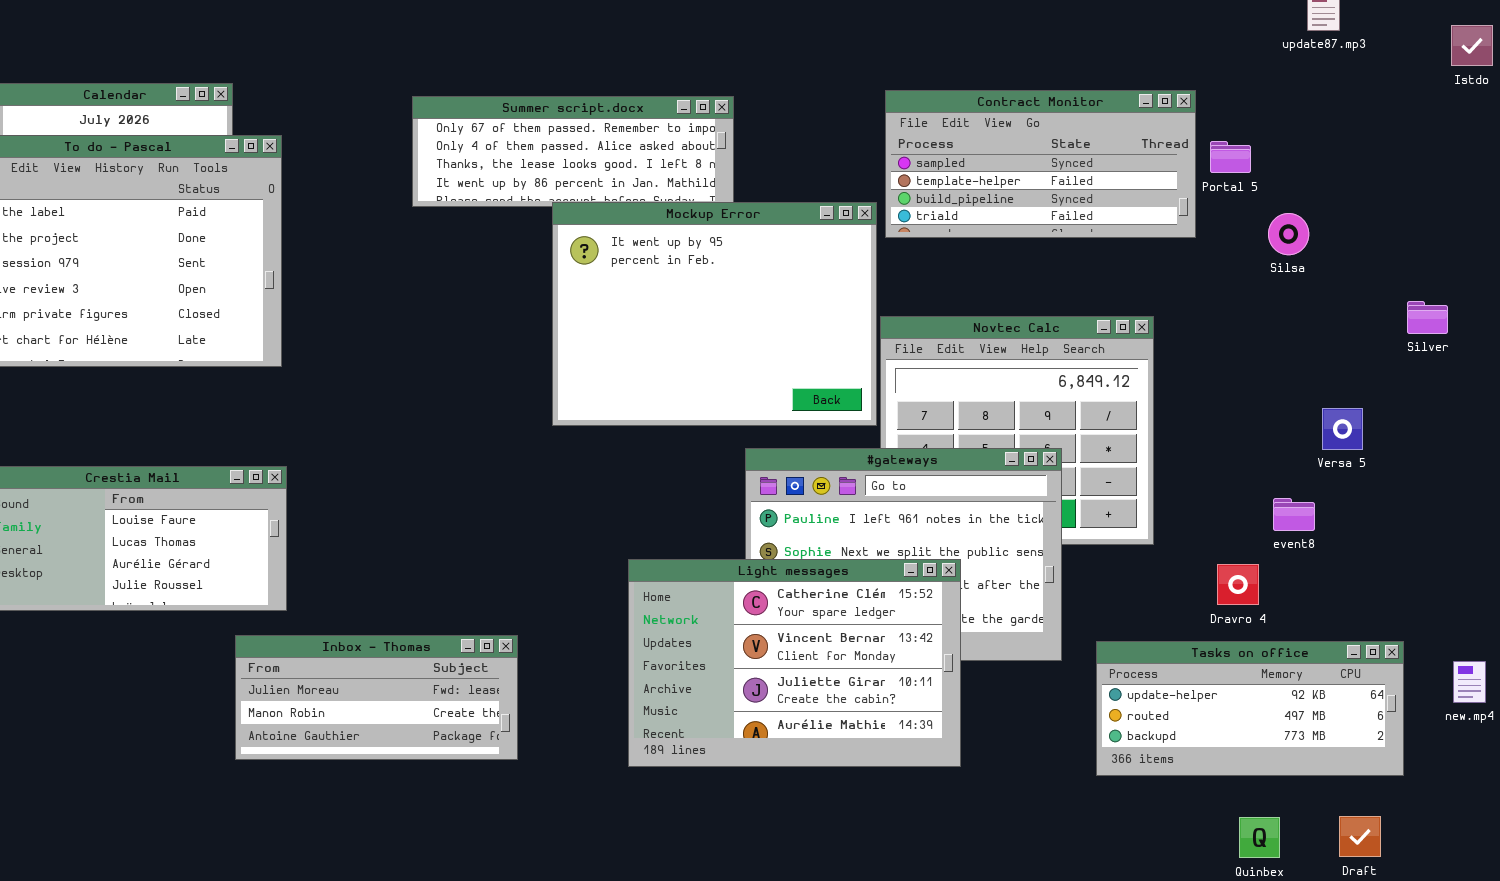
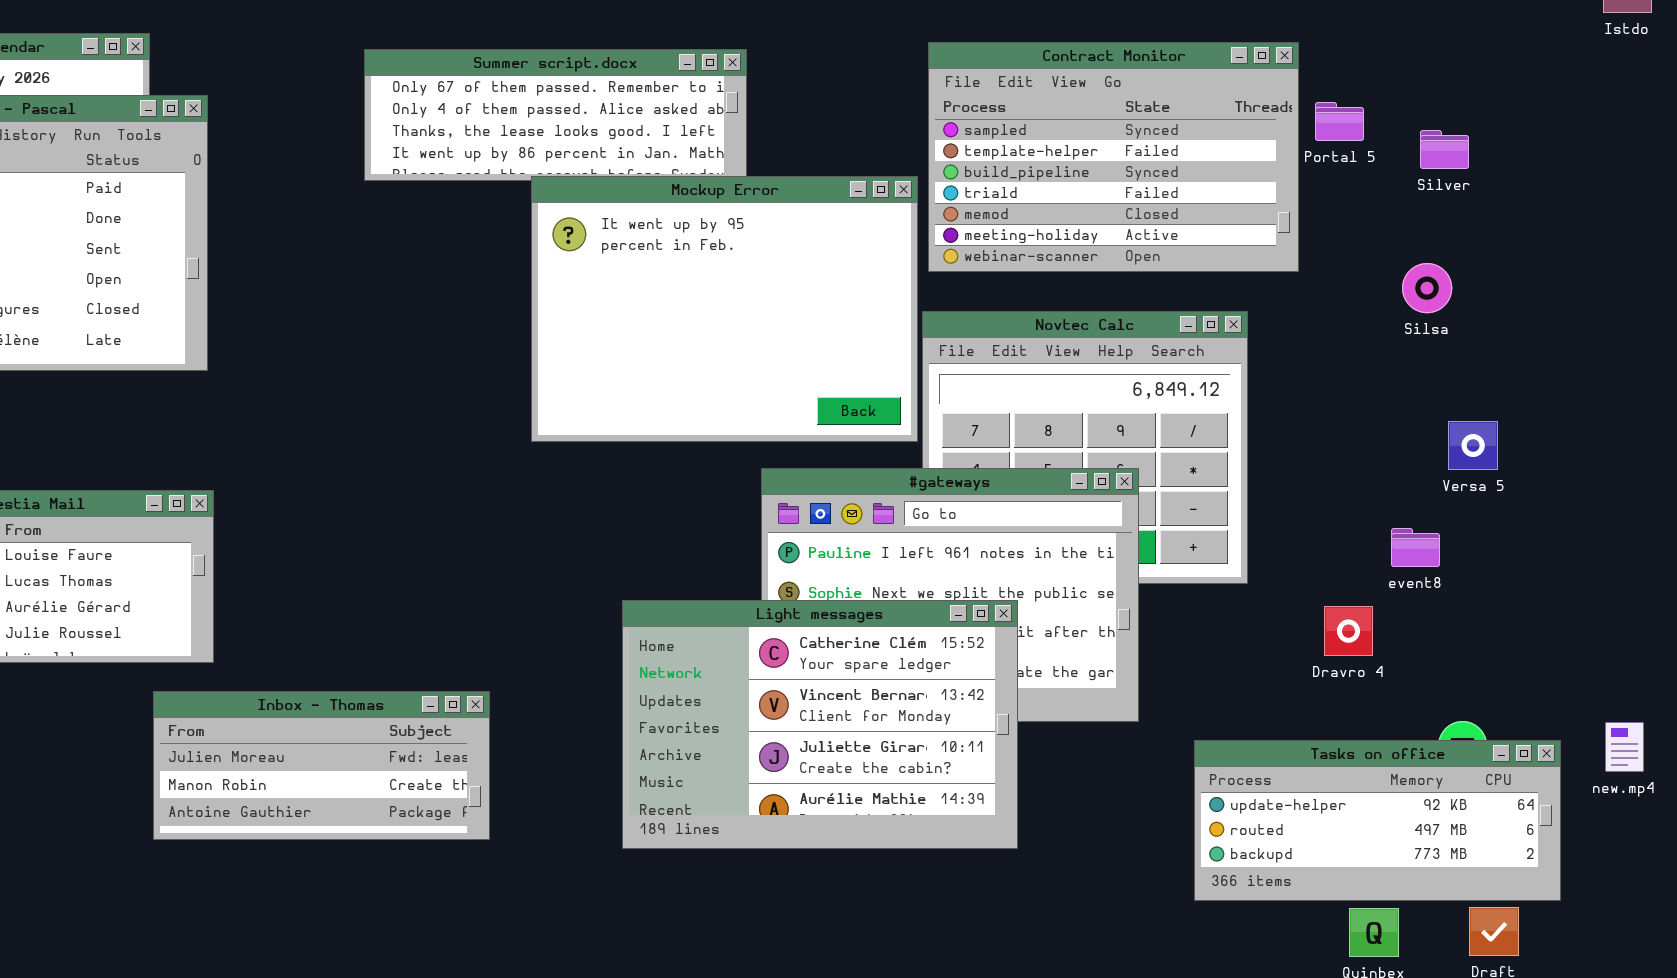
Contract Monitor: [885,90,1196,238] -> [928,42,1299,272], resized
Silsa: [1268,213,1309,255] -> [1402,263,1452,313], moved
Silver: [1407,301,1448,334] -> [1420,130,1469,169], moved
Tasks on office: [1096,641,1404,776] -> [1194,740,1561,901], moved

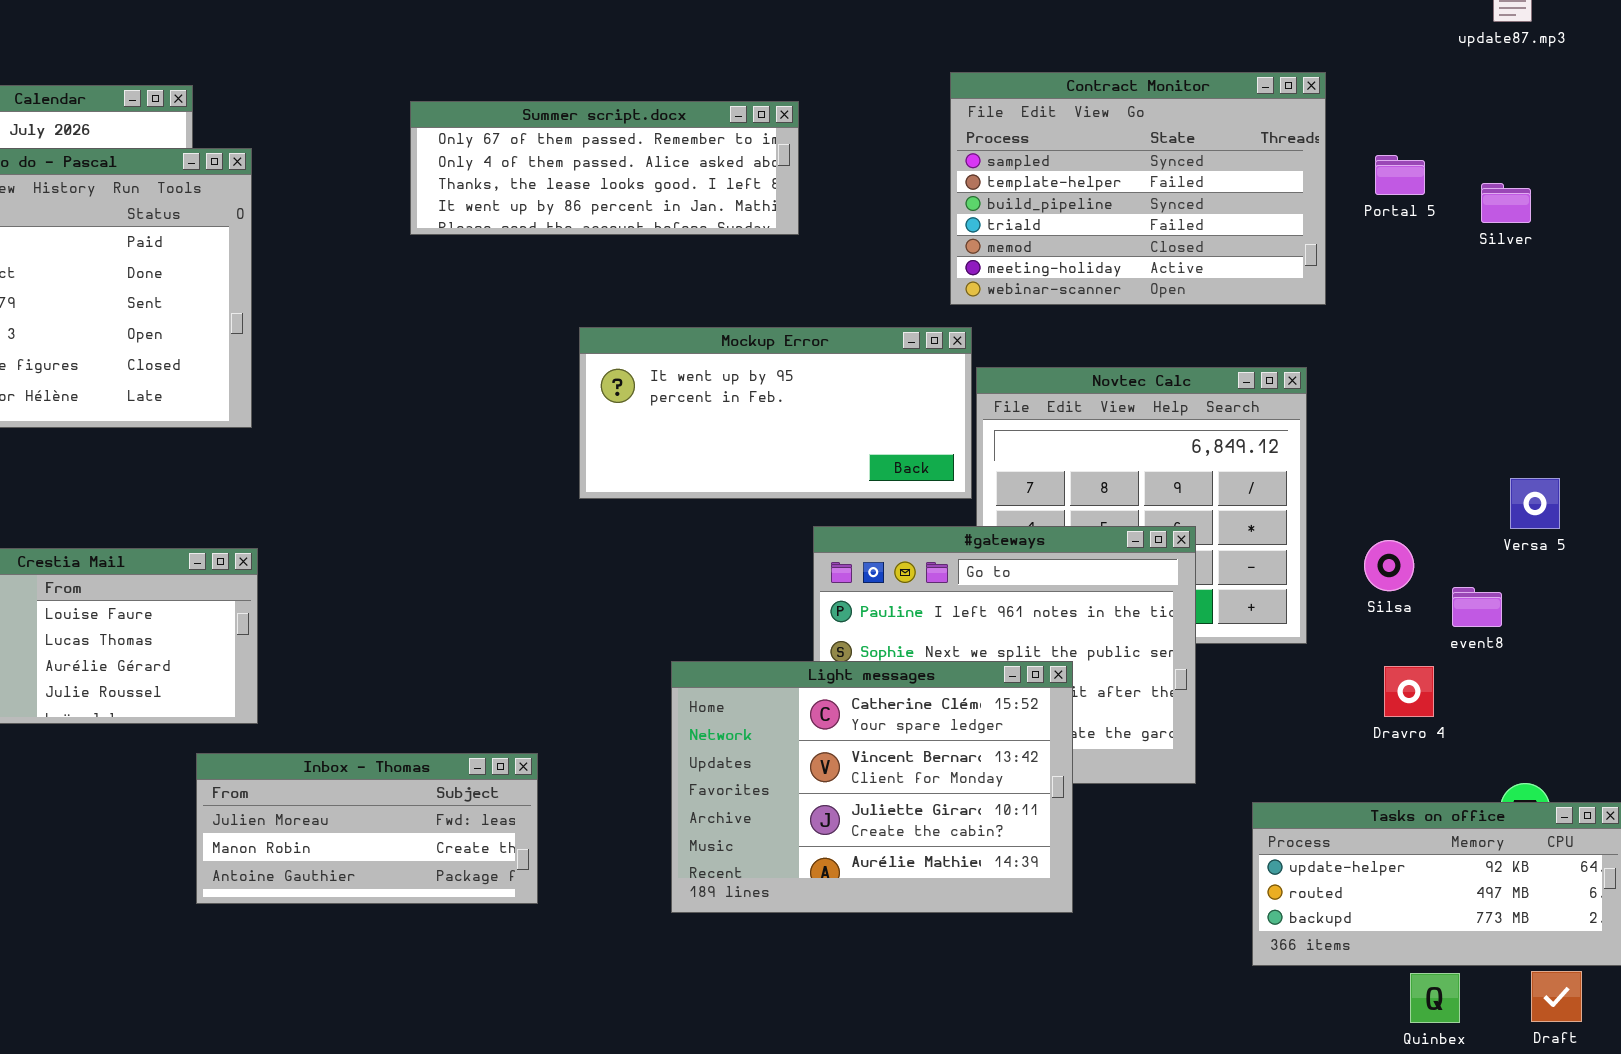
Contract Monitor: [928,42,1299,272] -> [950,72,1326,305], moved
Mockup Error: [531,176,918,442] -> [579,327,972,499], resized
Silsa: [1402,263,1452,313] -> [1364,540,1414,591], moved

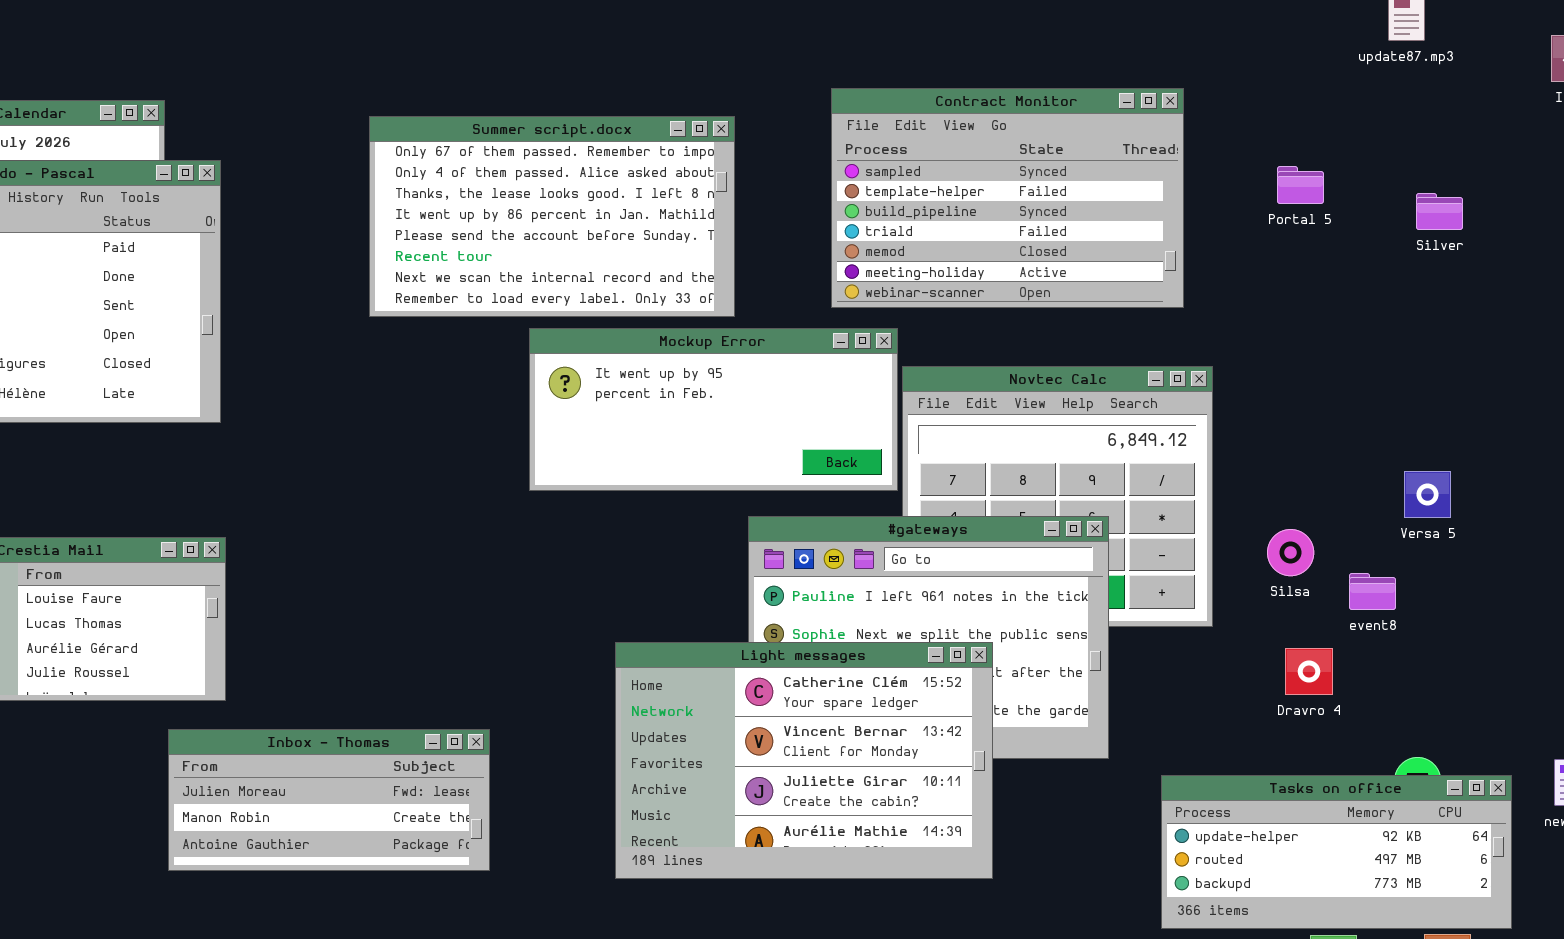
Contract Monitor: [950,72,1326,305] -> [831,88,1184,308], moved
Summer script.docx: [410,101,799,235] -> [369,116,735,317], resized
Silver: [1481,183,1531,223] -> [1416,193,1463,230], moved

